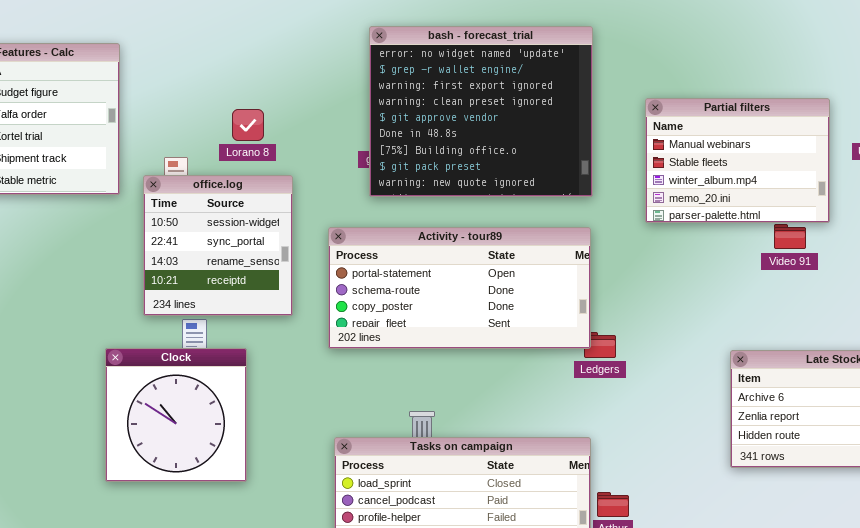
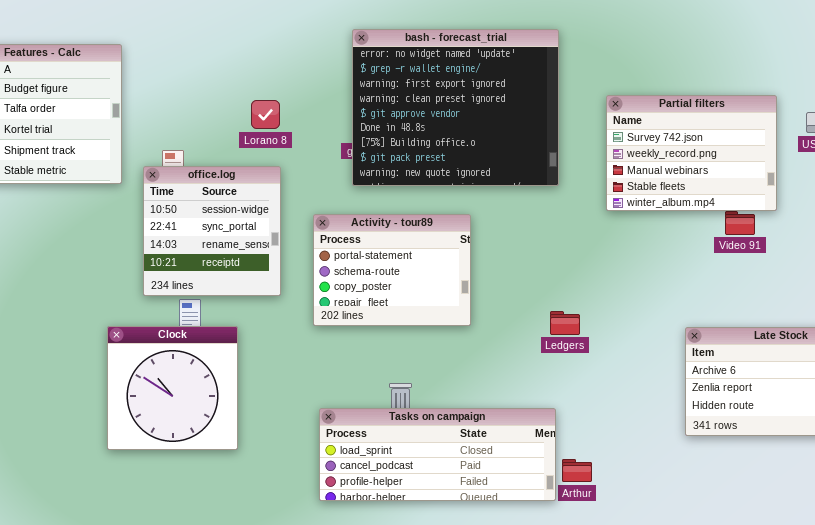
Partial filters: [645,98,830,223] -> [606,95,777,211], scrolled up 2 rows
Lorano 8: [232,109,264,141] -> [251,100,280,129], moved
Activity - tour89: [328,227,591,349] -> [313,214,471,326], resized

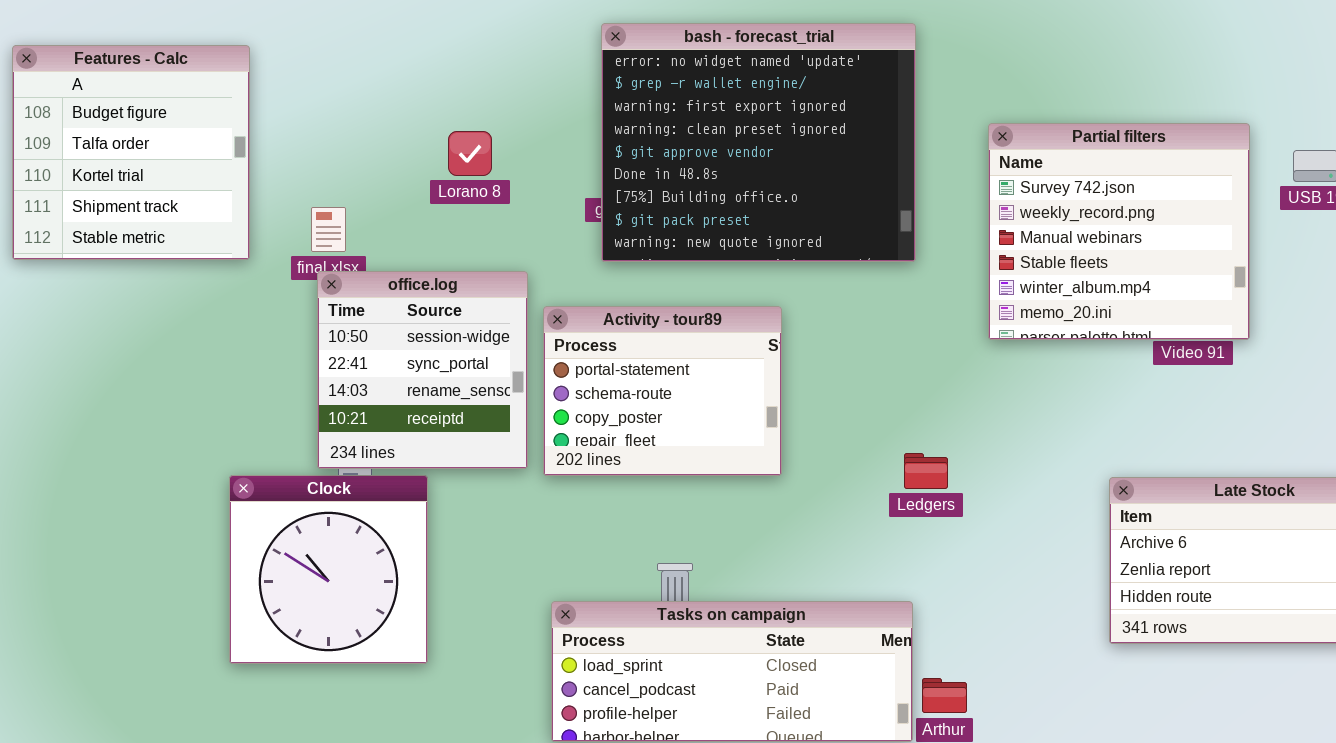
Partial filters: [606,95,777,211] -> [988,123,1250,340], resized
office.log: [143,166,281,296] -> [317,271,528,469], moved

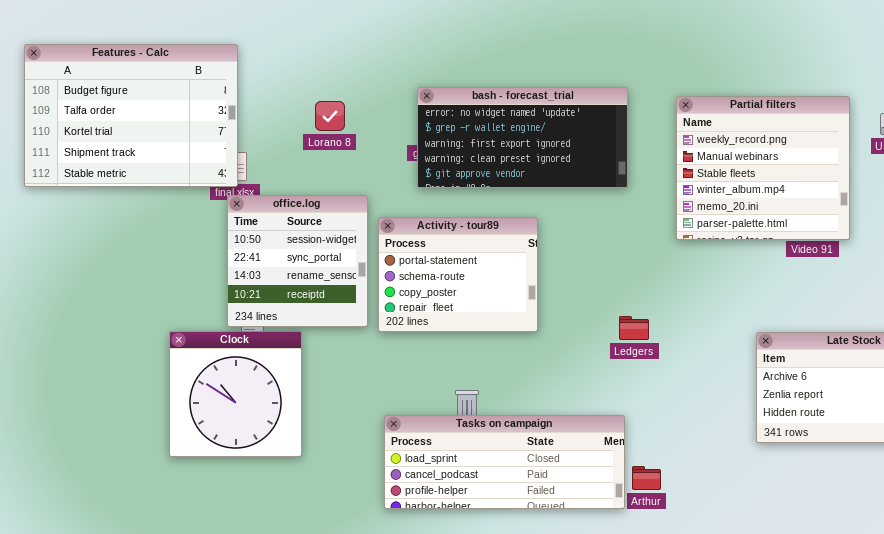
bash - forecast_trial: [601,23,916,262] -> [417,87,628,188], resized
Features - Calc: [12,45,250,260] -> [24,44,238,187], resized
Partial filters: [988,123,1250,340] -> [676,96,850,240], scrolled down 1 row

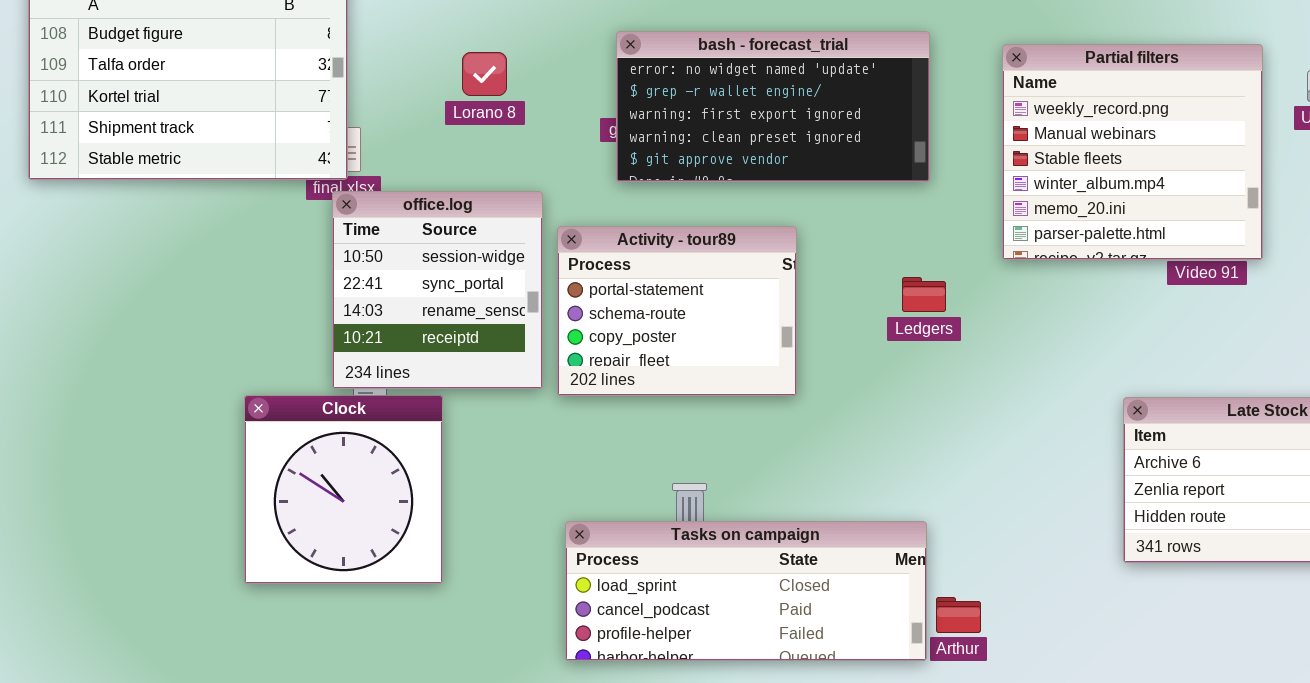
Ledgers: [619,316,649,340] -> [902,277,946,312], moved

